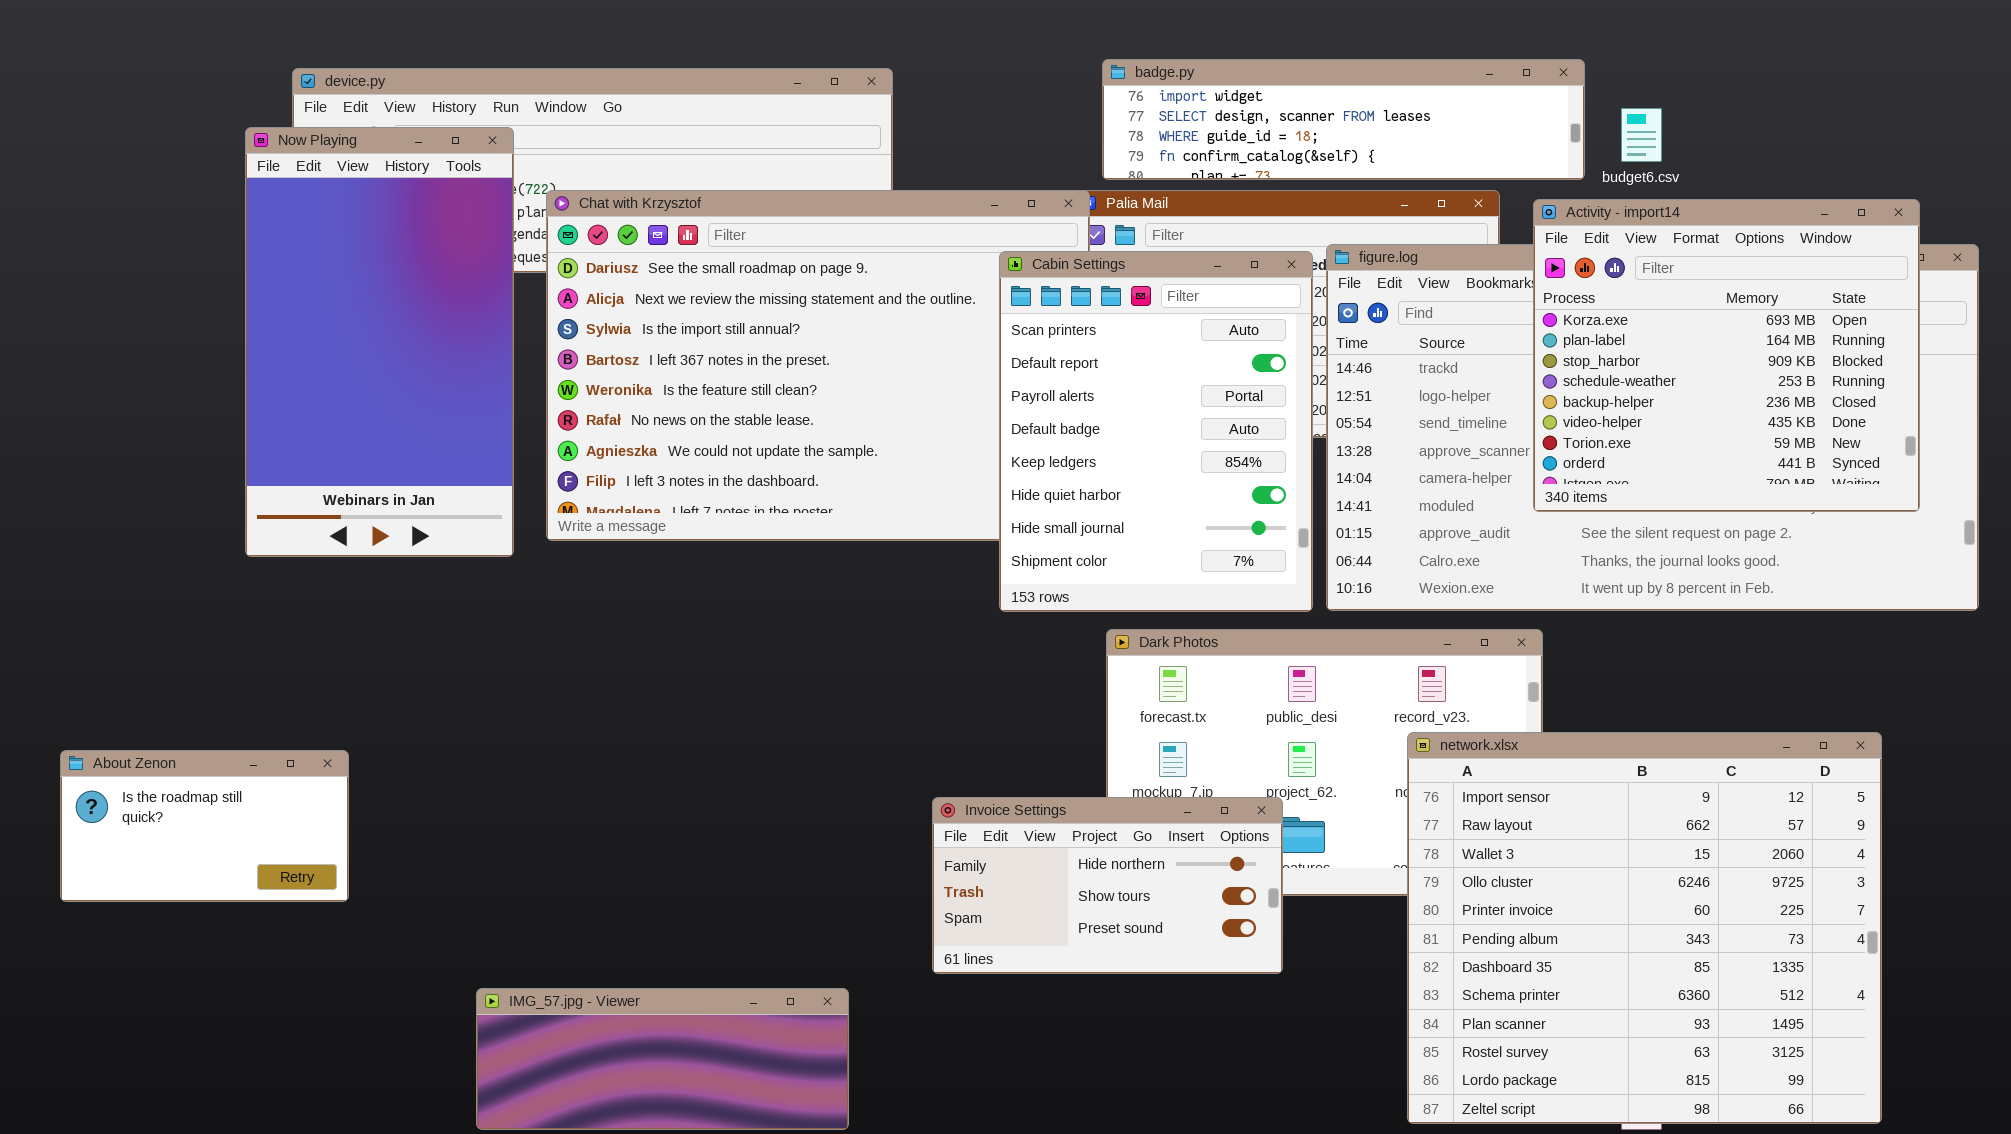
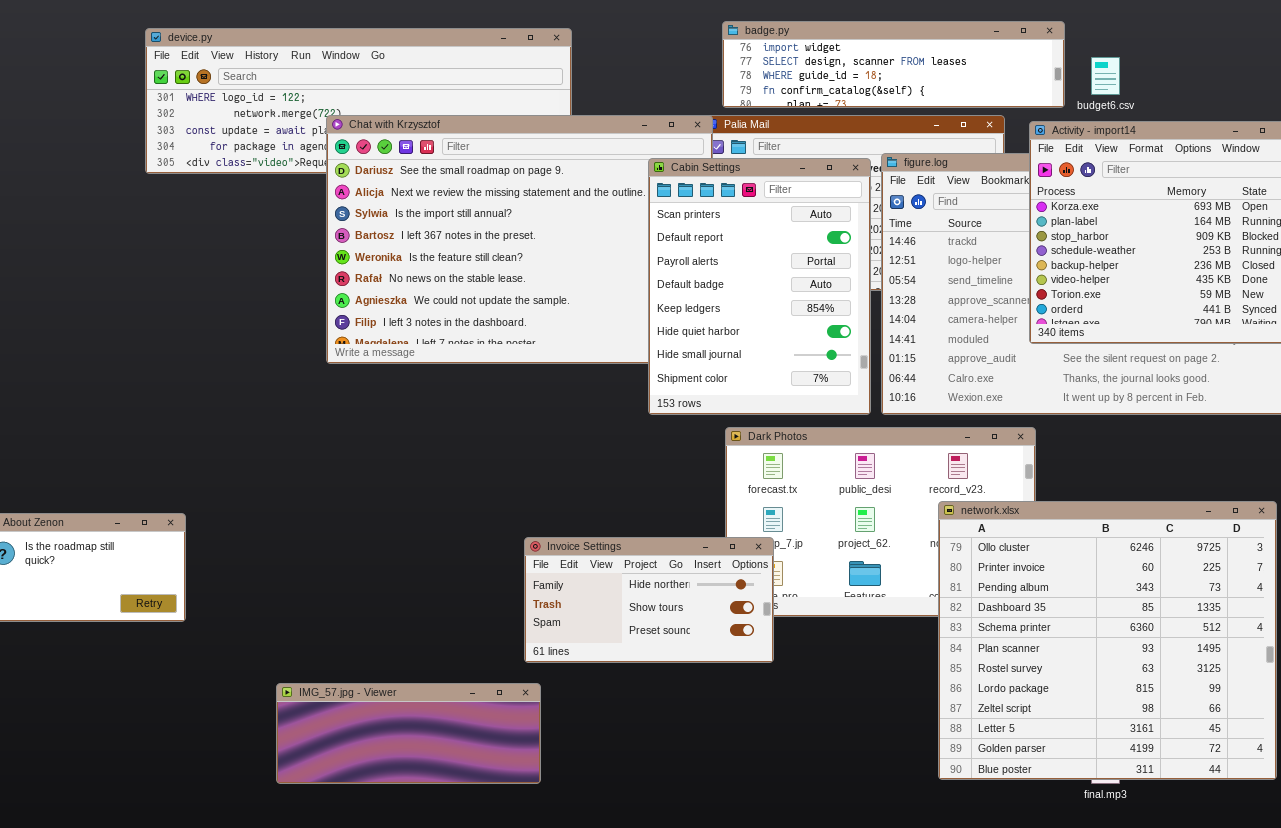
Now Playing: [245,127,514,557] -> none, closed
network.xlsx: [1407,732,1882,1124] -> [938,501,1277,780], scrolled down 3 rows
Invoice Settings: [932,797,1283,974] -> [524,537,774,663], moved

